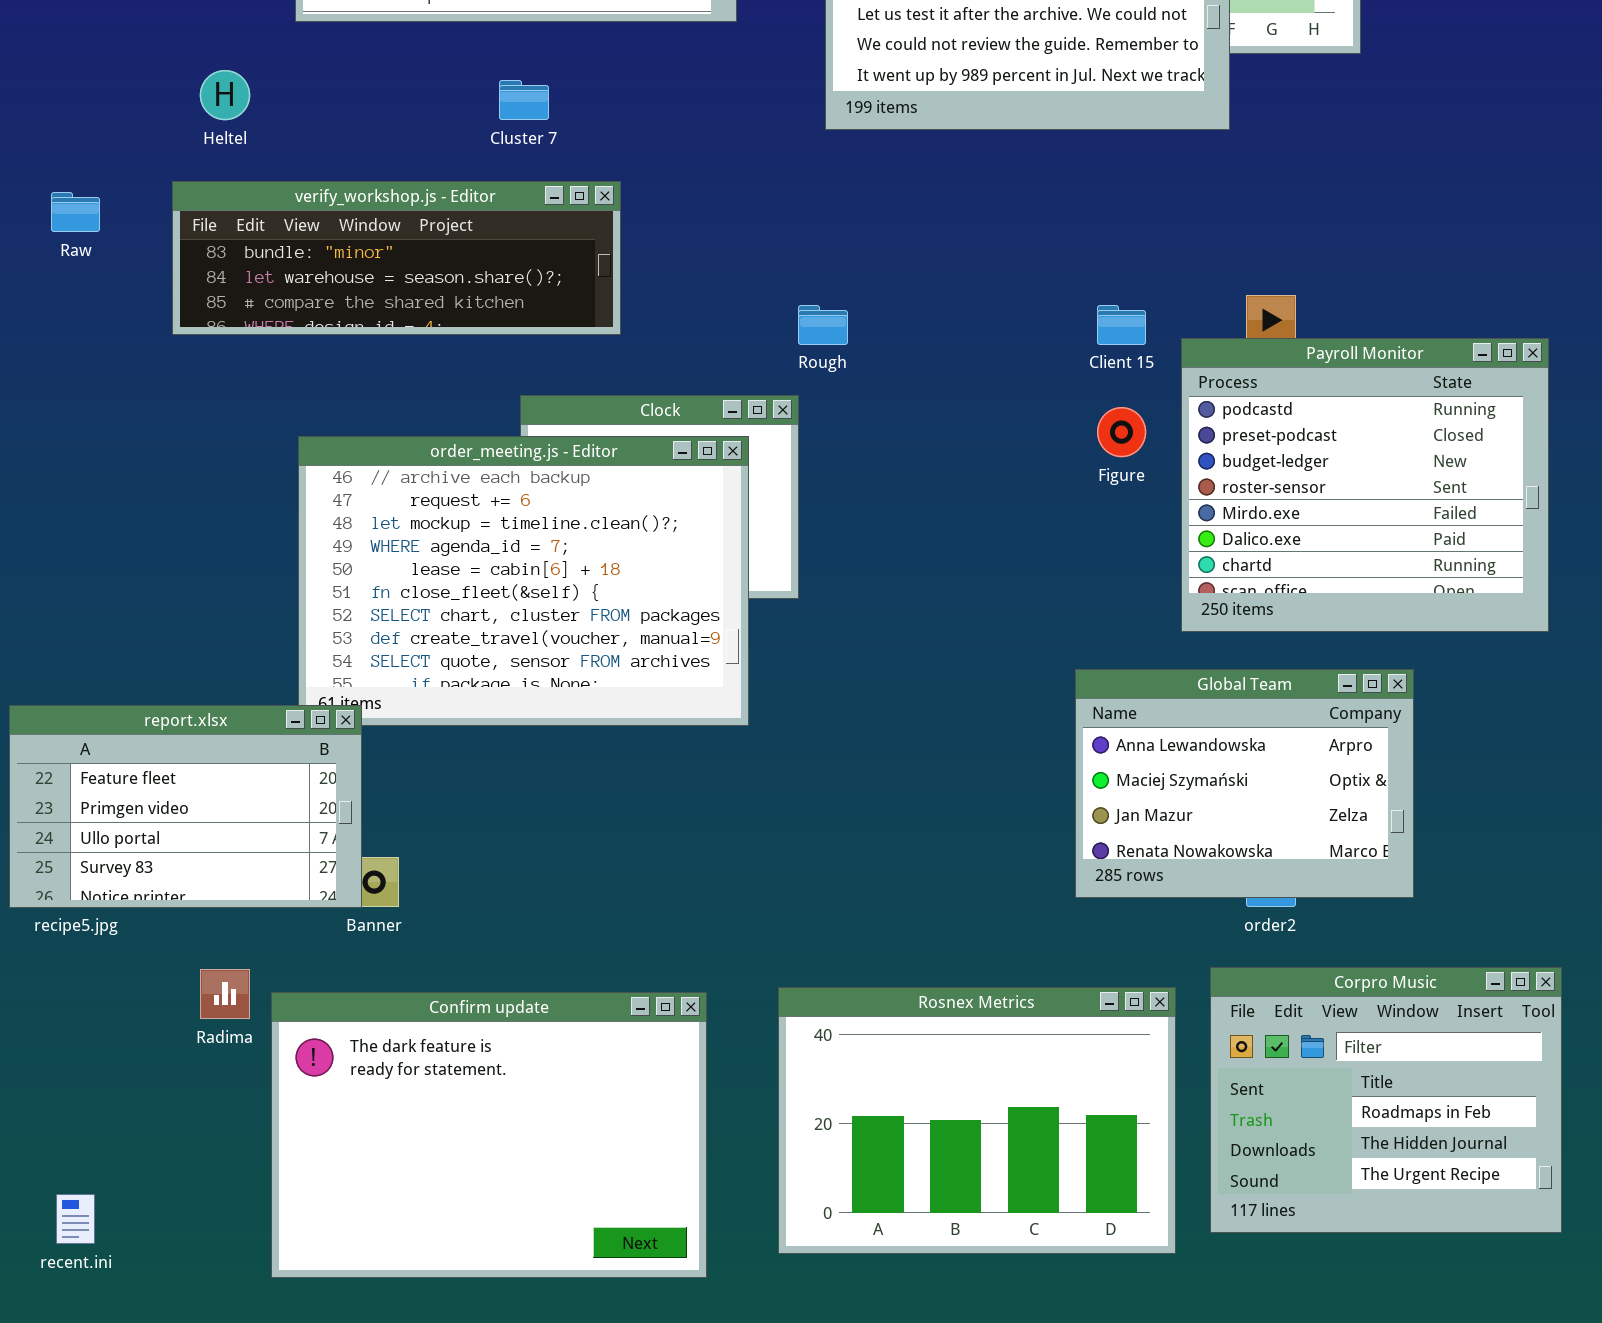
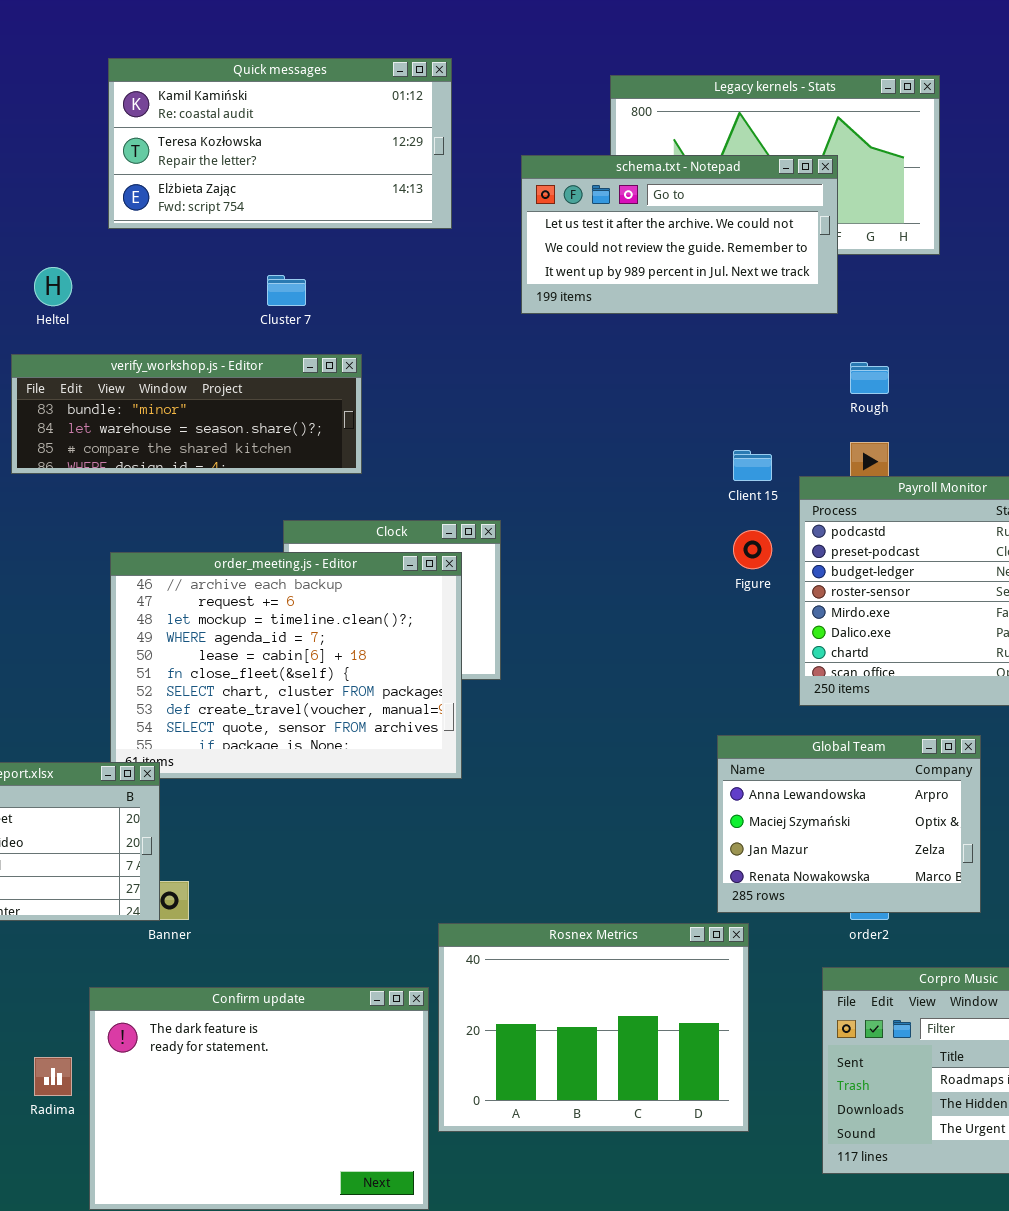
Rough: [798,305,848,345] -> [850,362,889,394], moved
Radima: [200,969,250,1019] -> [34,1057,72,1096], moved
Rosnex Metrics: [778,987,1176,1254] -> [438,923,749,1132], moved

